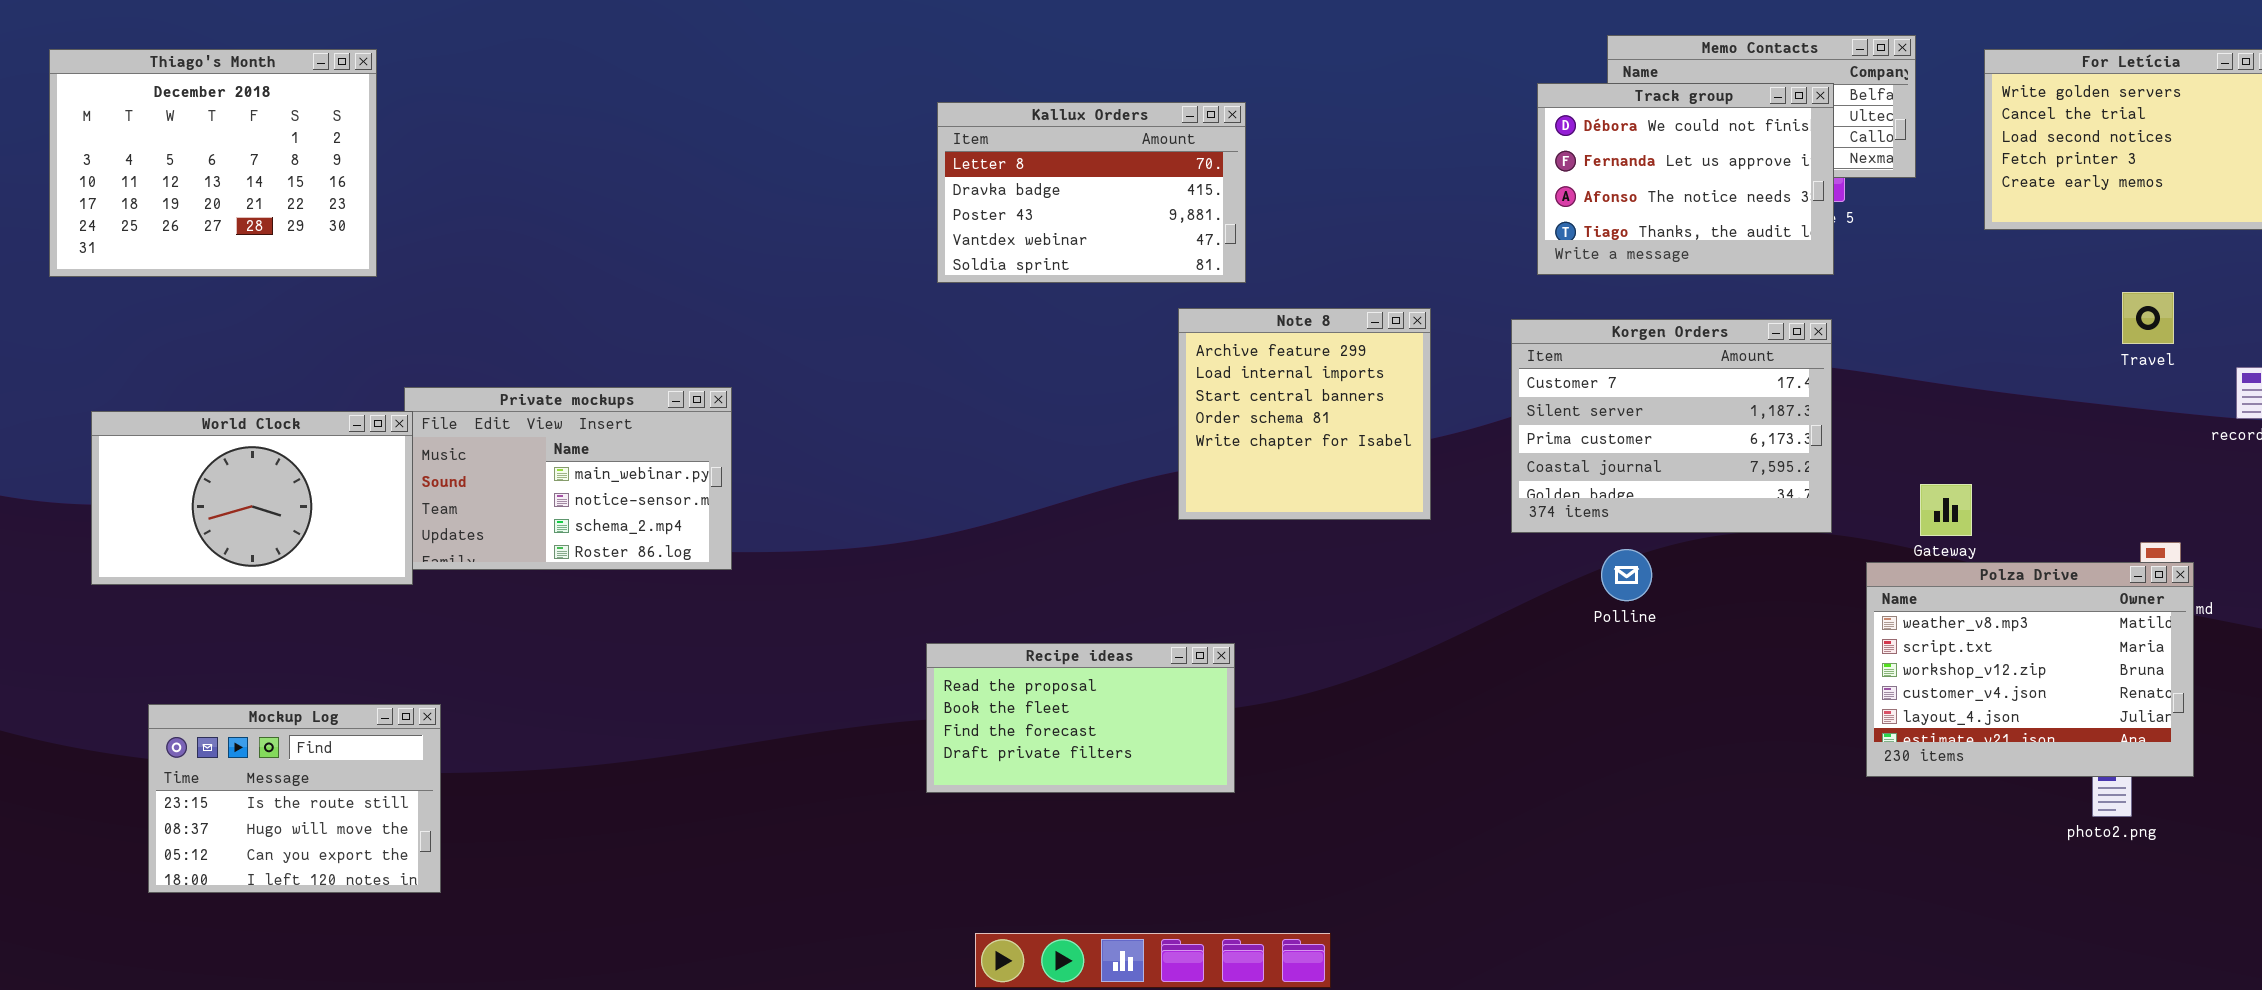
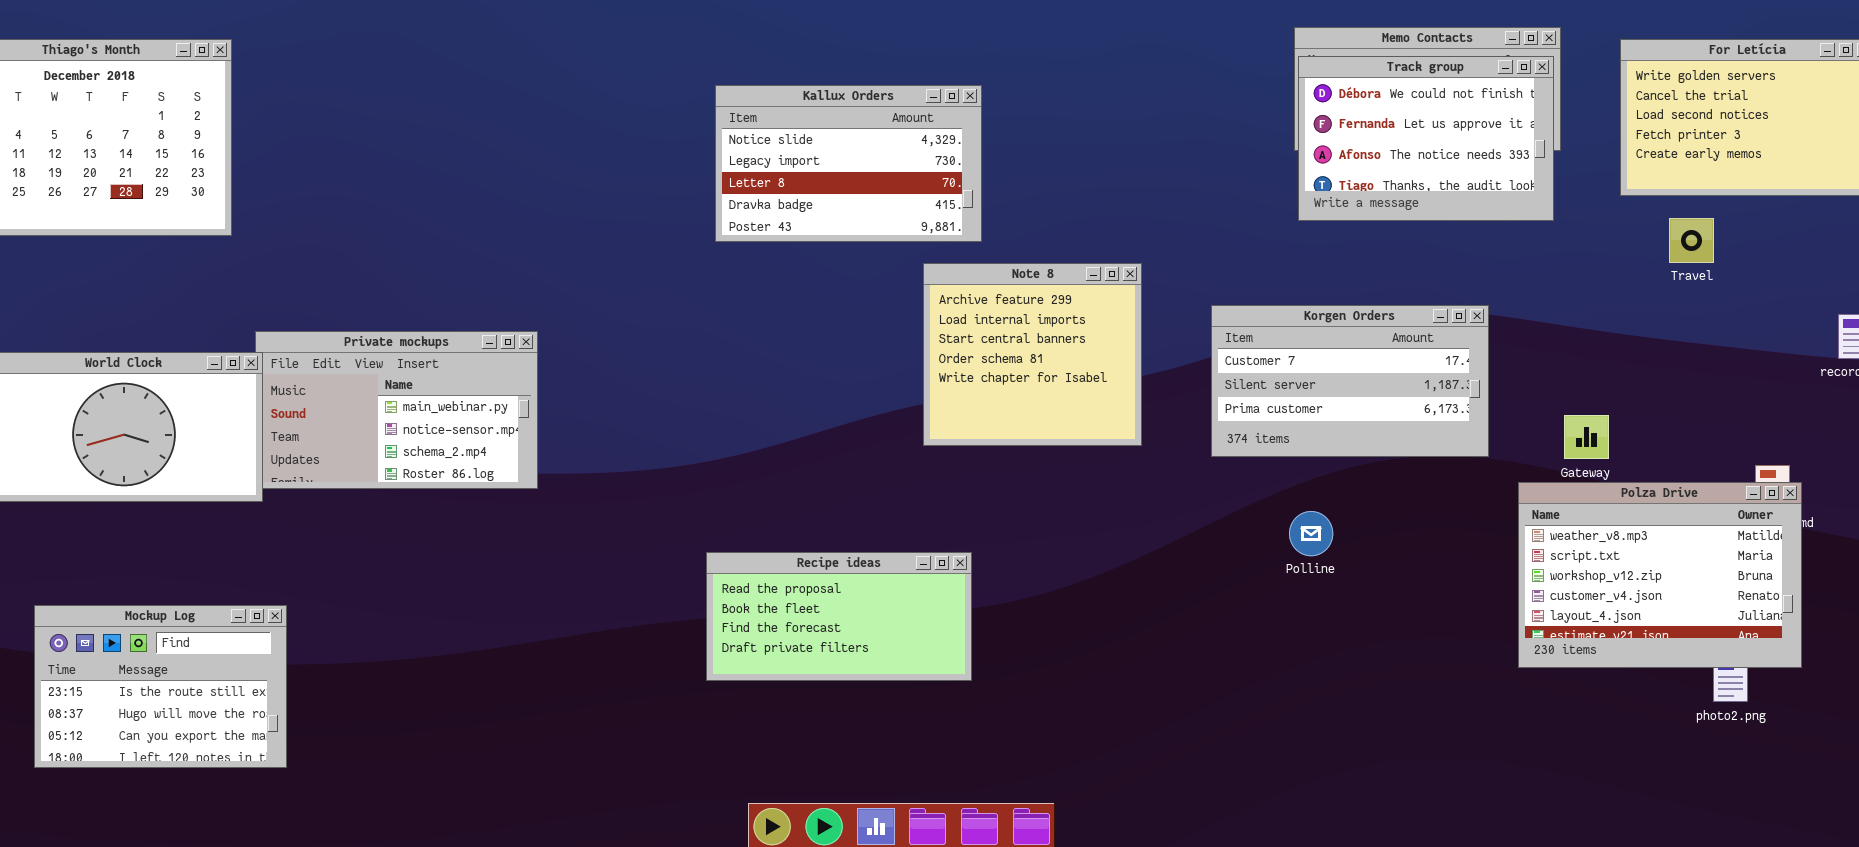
Track group: [1537,83,1834,275] -> [1298,56,1554,221], moved
Kallux Orders: [937,102,1246,283] -> [715,85,982,242], scrolled up 2 rows
Travel: [2122,292,2174,344] -> [1669,218,1714,263], moved
Korgen Orders: [1511,319,1832,533] -> [1211,305,1489,457], resized
Polline: [1601,549,1652,601] -> [1289,511,1333,556], moved

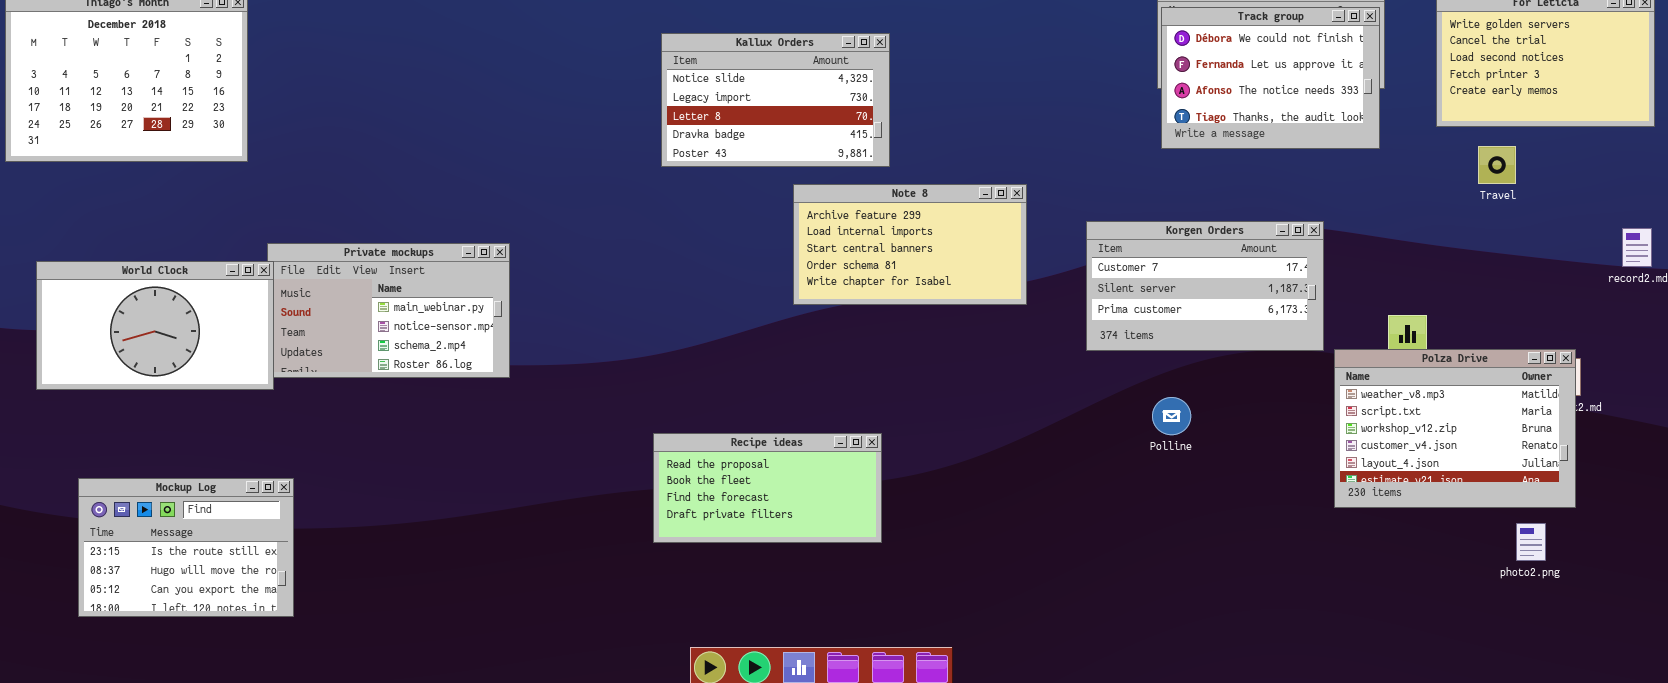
Note 8: [923,263,1142,446] -> [793,184,1027,305], resized
Polza Drive: [1518,482,1802,668] -> [1334,349,1576,508], moved

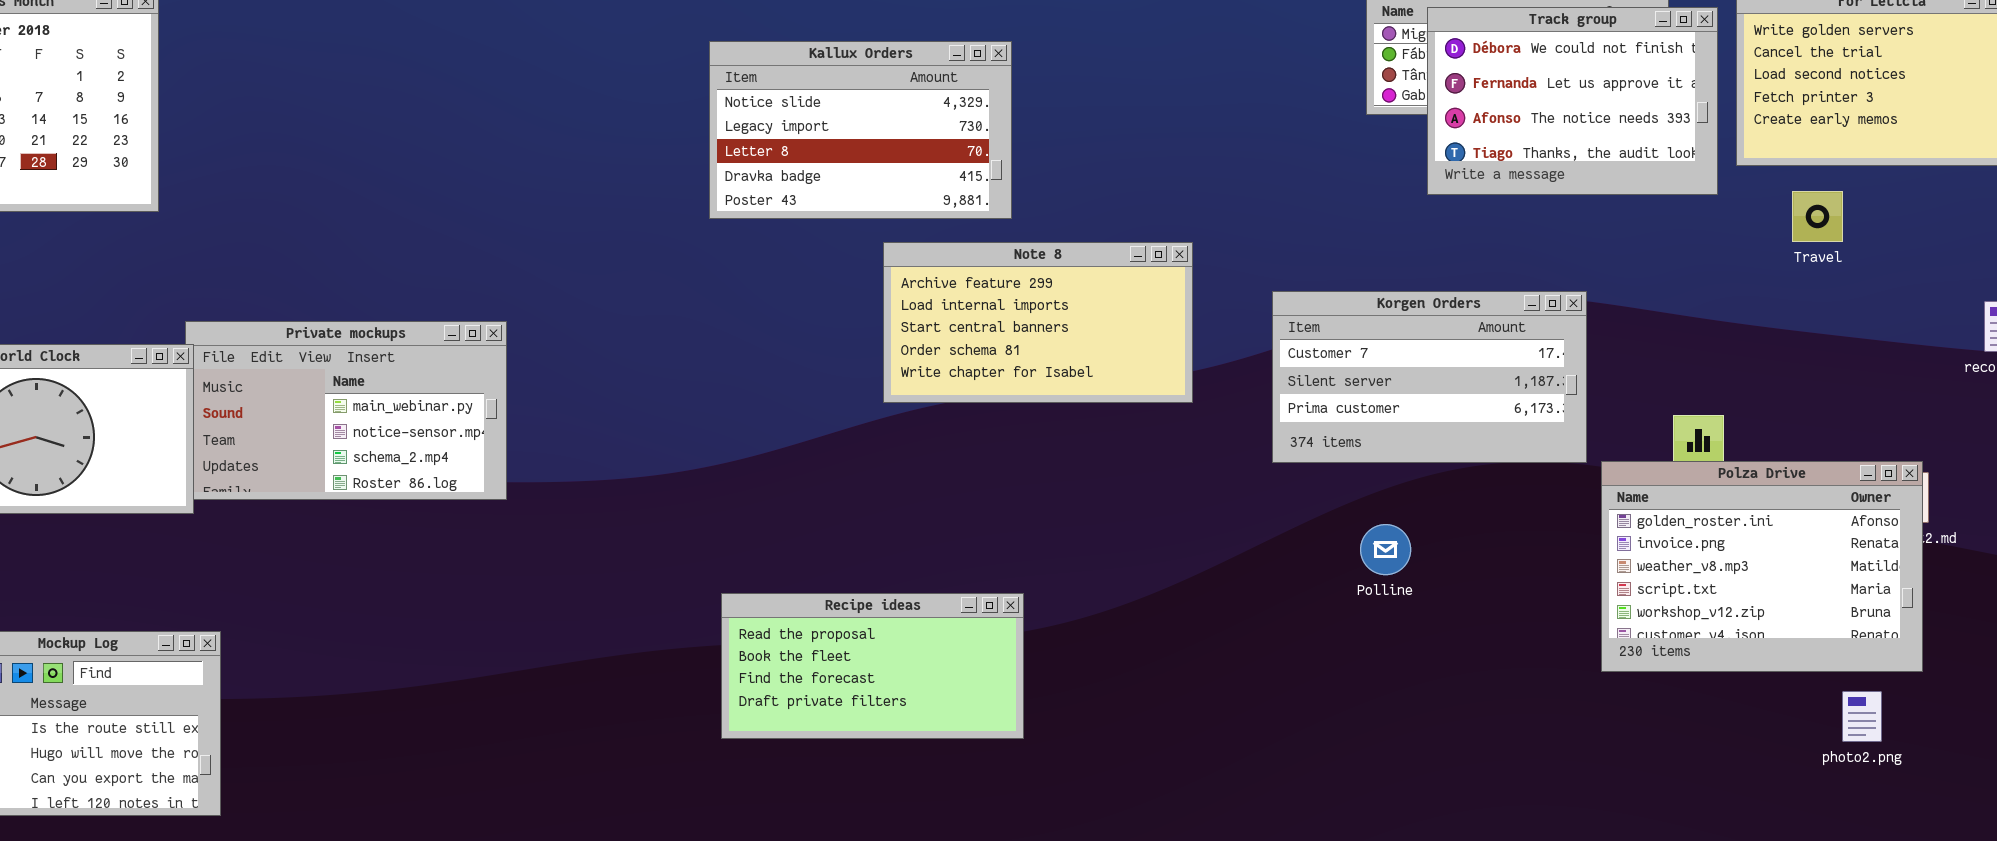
Track group: [1161,7,1380,149] -> [1427,7,1718,195], moved
Polza Drive: [1334,349,1576,508] -> [1601,461,1923,672], scrolled up 2 rows
Recipe ideas: [653,433,882,543] -> [721,593,1024,739], moved

